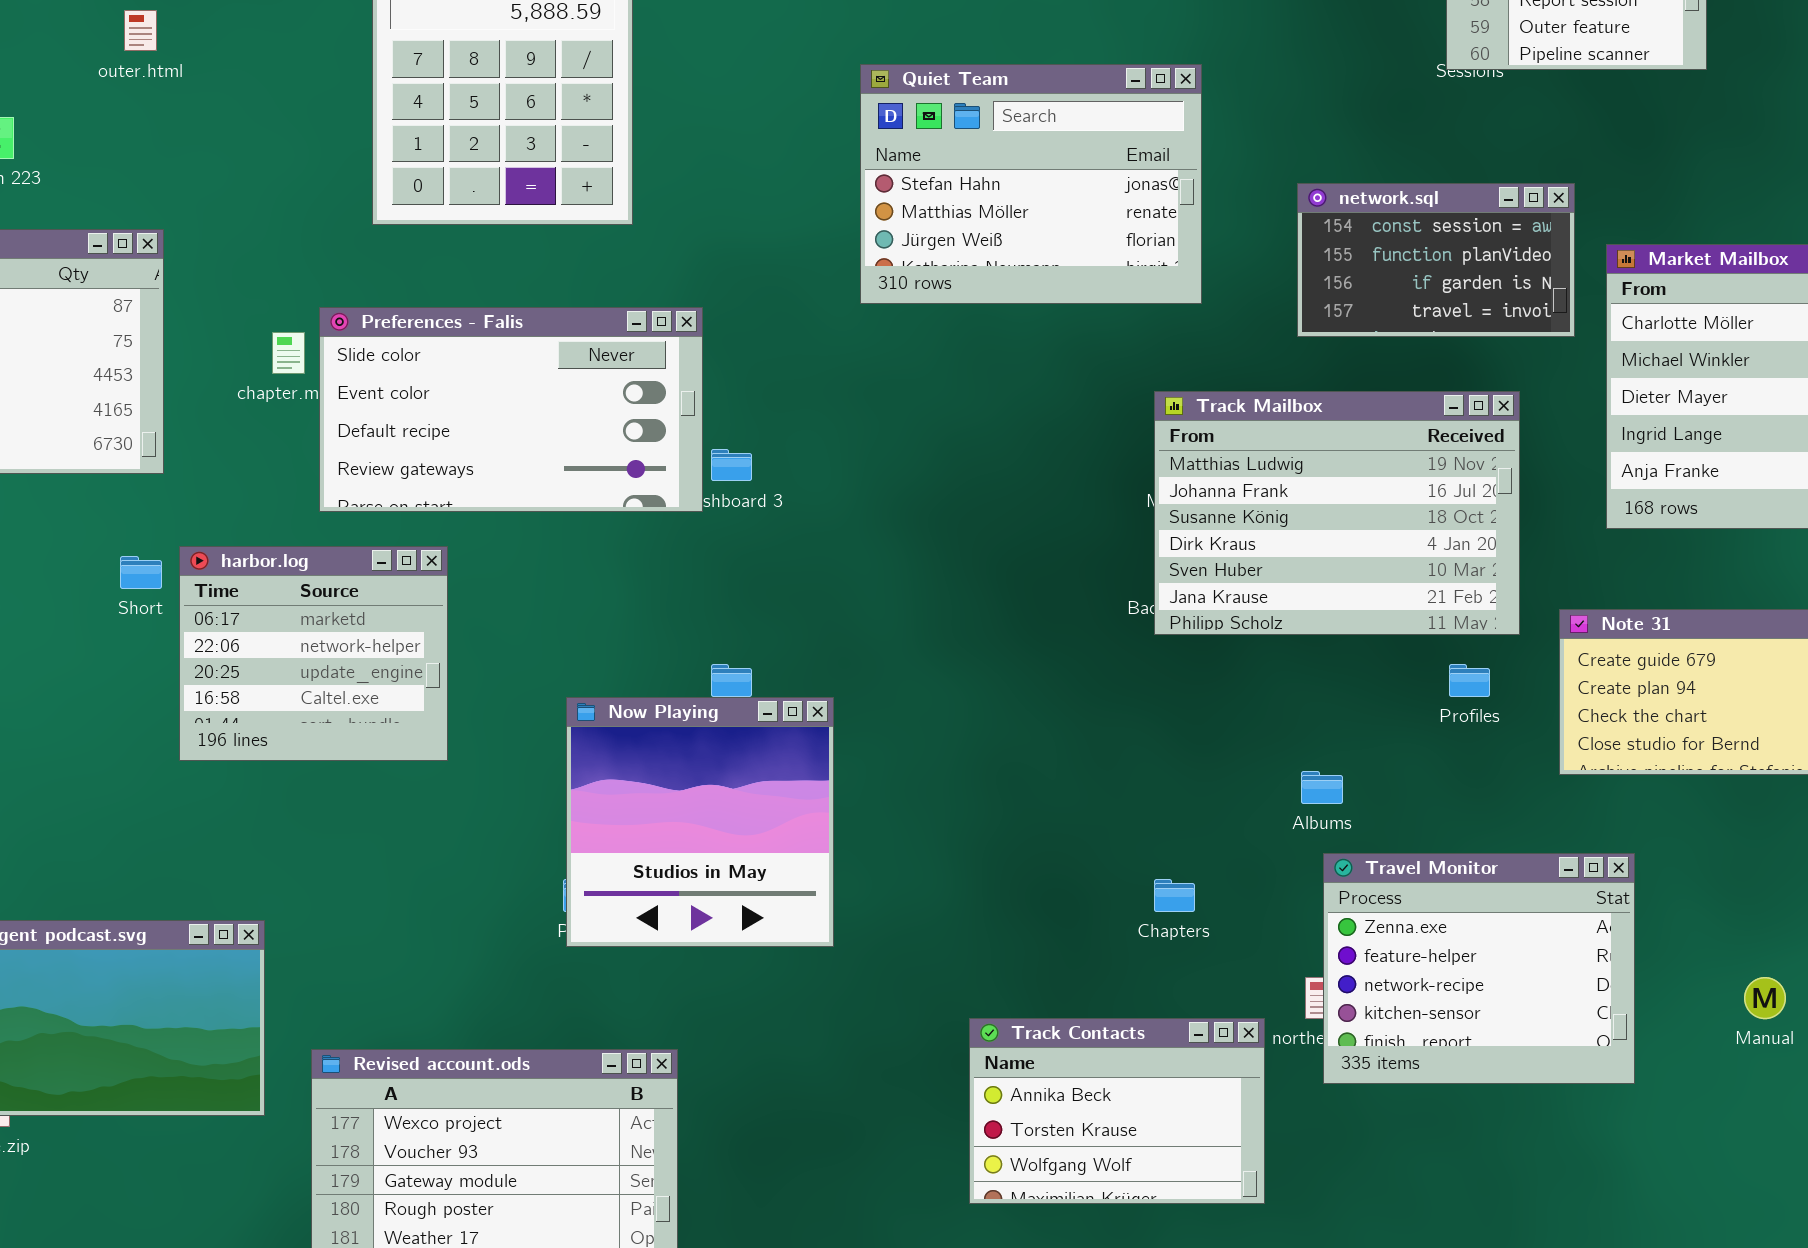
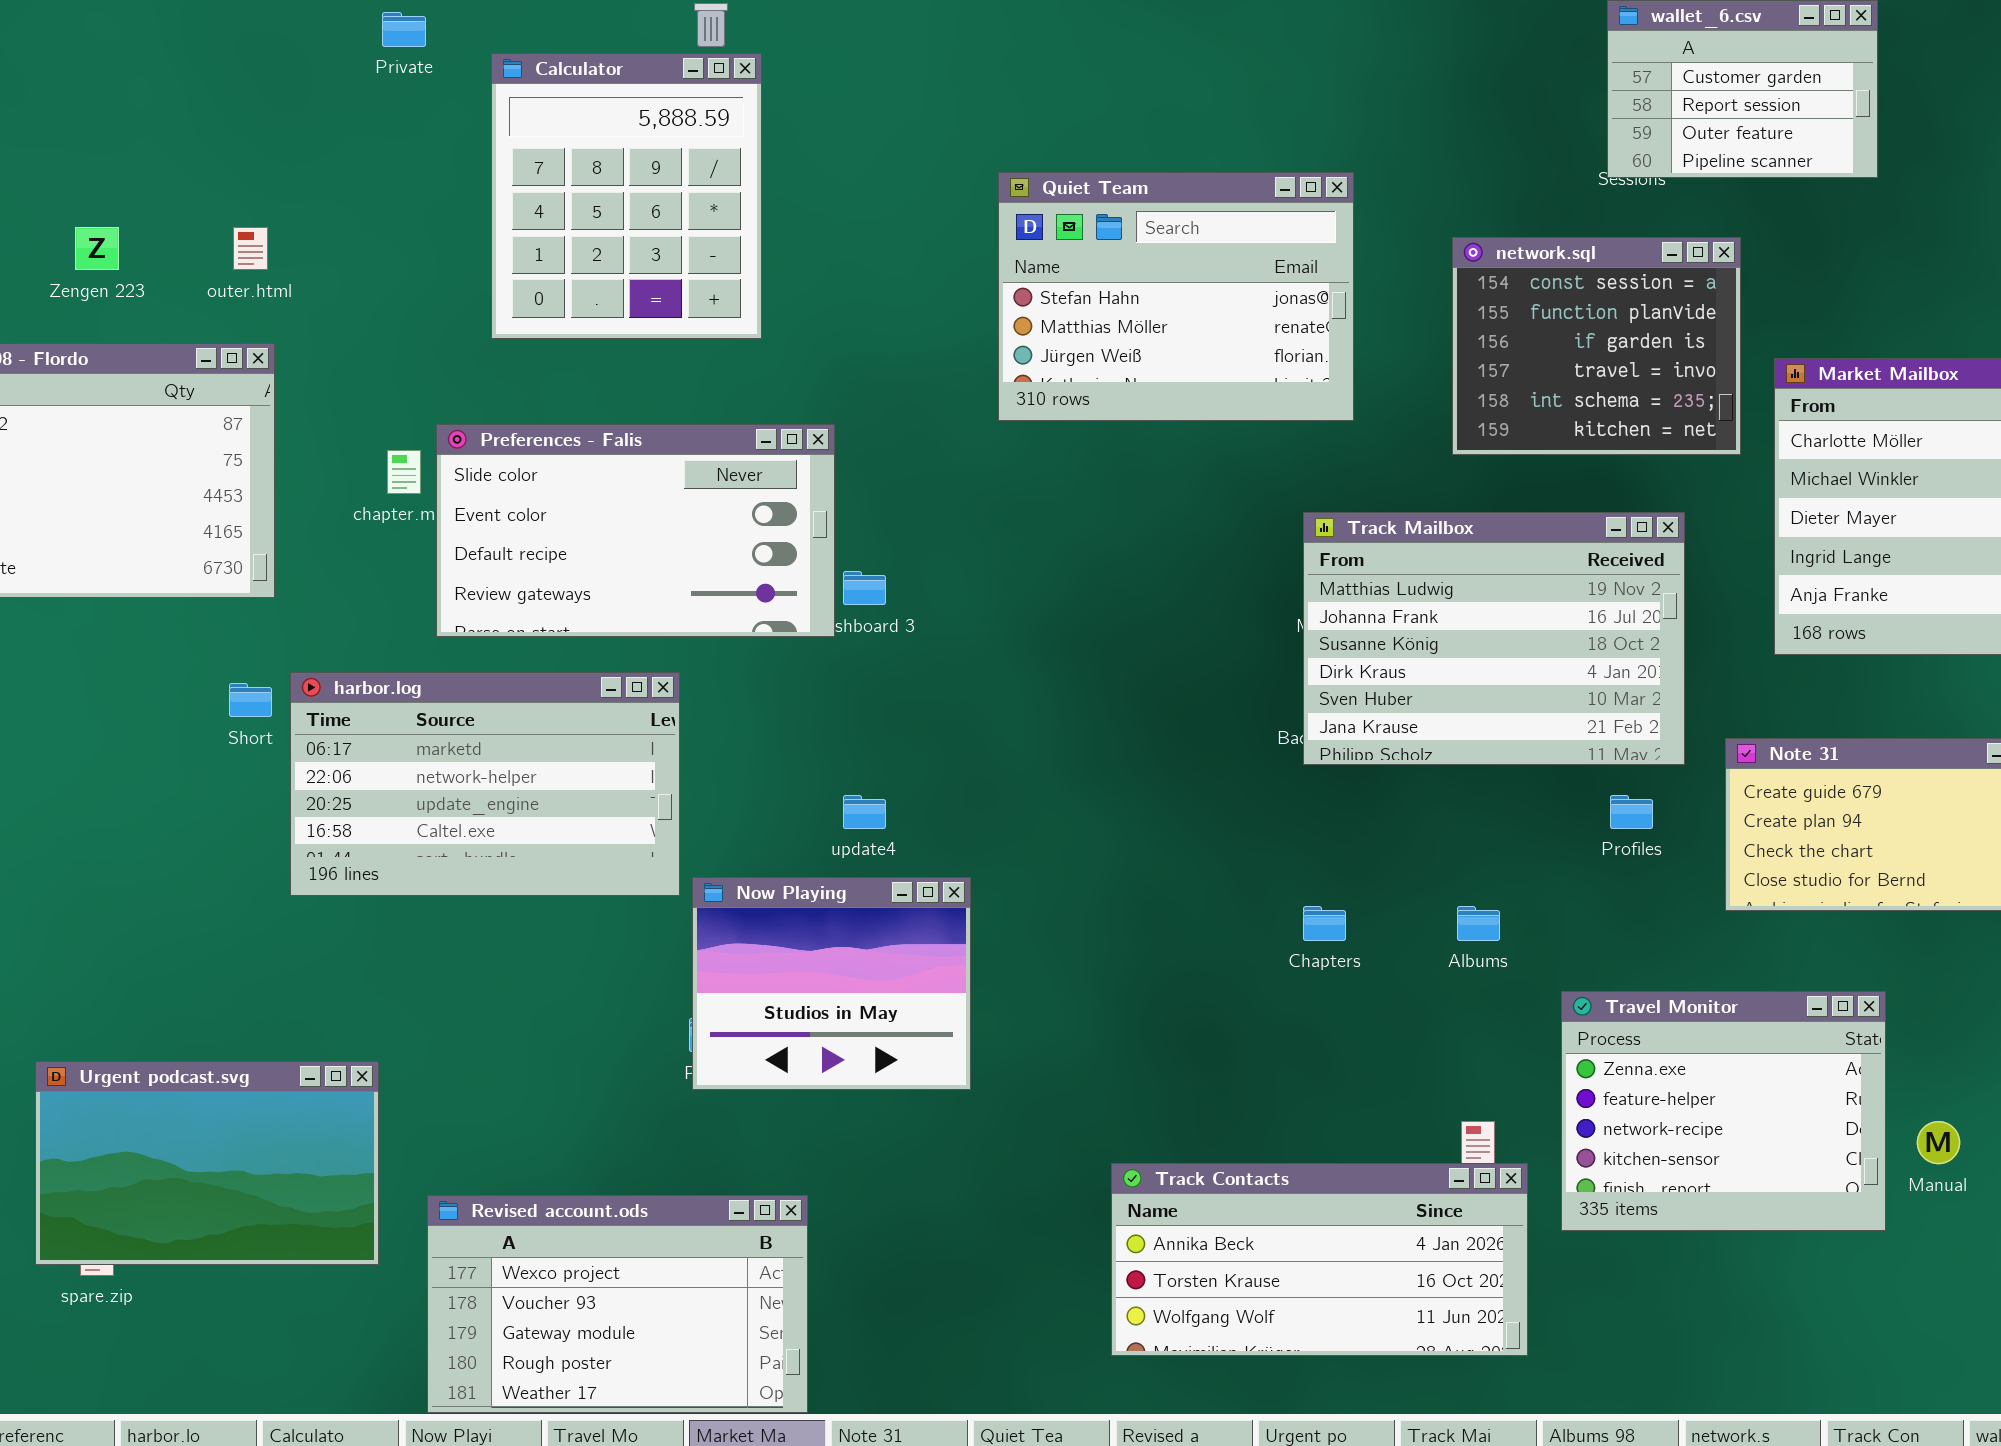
outer.html: [124,10,157,51] -> [233,227,268,270], moved
network.sql: [1297,183,1575,337] -> [1452,237,1741,455], resized
harbor.log: [179,546,448,761] -> [290,672,680,896], resized
Now Playing: [566,697,834,947] -> [692,877,971,1090], resized
Travel Monitor: [1323,853,1635,1084] -> [1561,991,1886,1231], moved
Chapters: [1154,879,1195,912] -> [1303,906,1346,941], moved
Track Contacts: [969,1018,1265,1204] -> [1111,1163,1528,1356], resized

